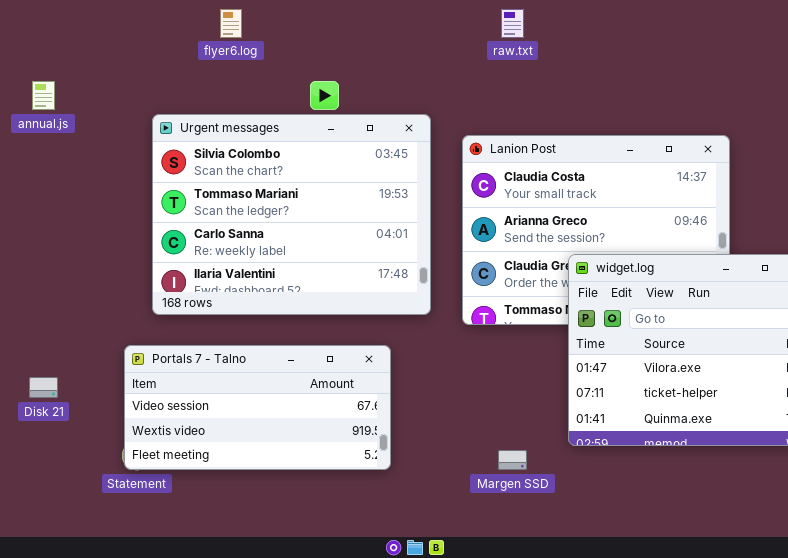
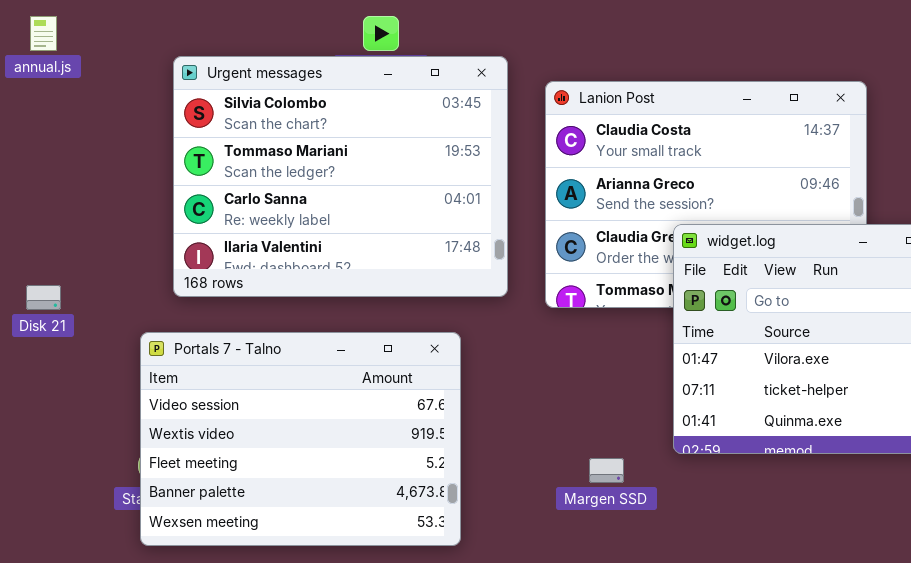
Portals 7 - Talno: [124,345,391,470] -> [140,332,461,546], resized
Disk 21: [29,377,58,398] -> [26,285,61,310], moved

